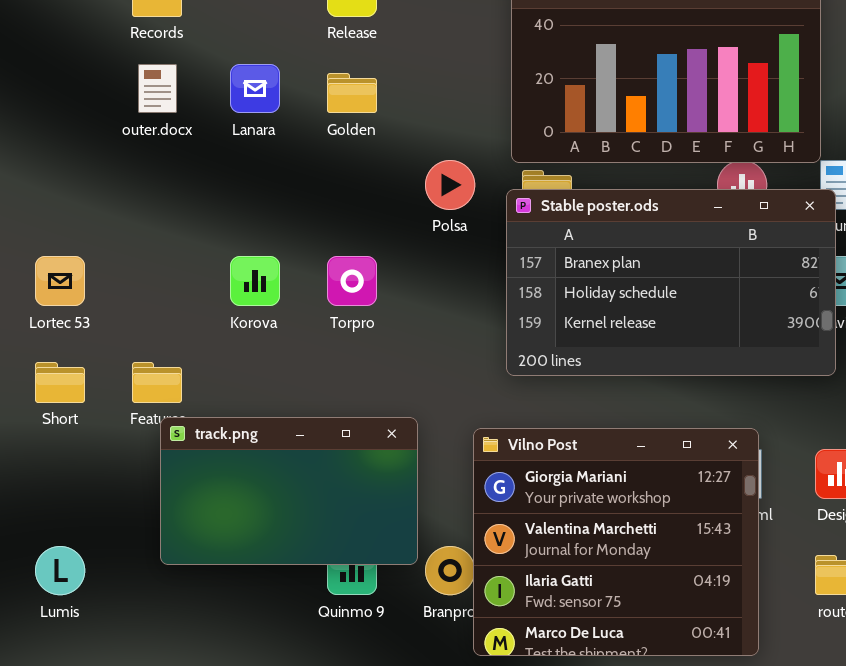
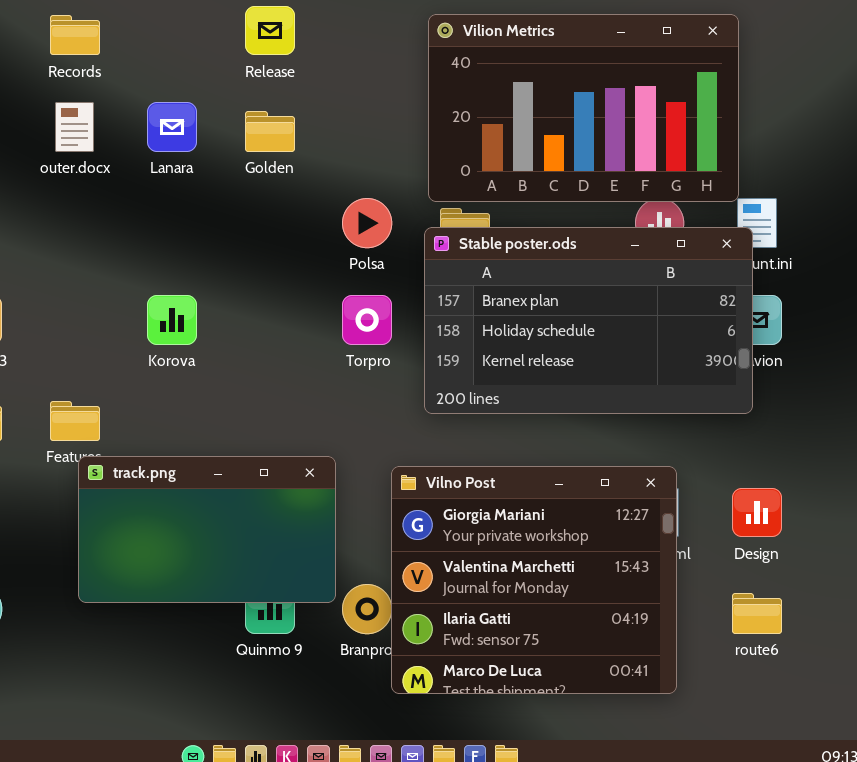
Torpro: [327,256,377,306] -> [342,295,392,345], moved

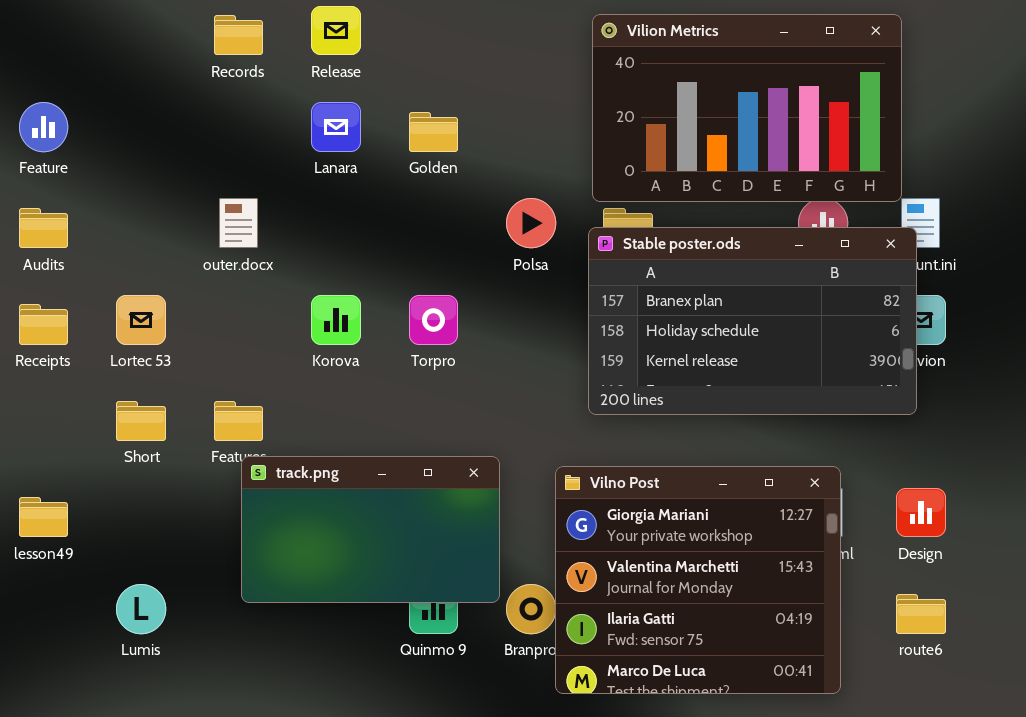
Release: [245,6,295,55] -> [311,6,361,55], moved
outer.docx: [55,102,94,152] -> [219,198,258,248], moved
Torpro: [342,295,392,345] -> [409,295,458,345], moved

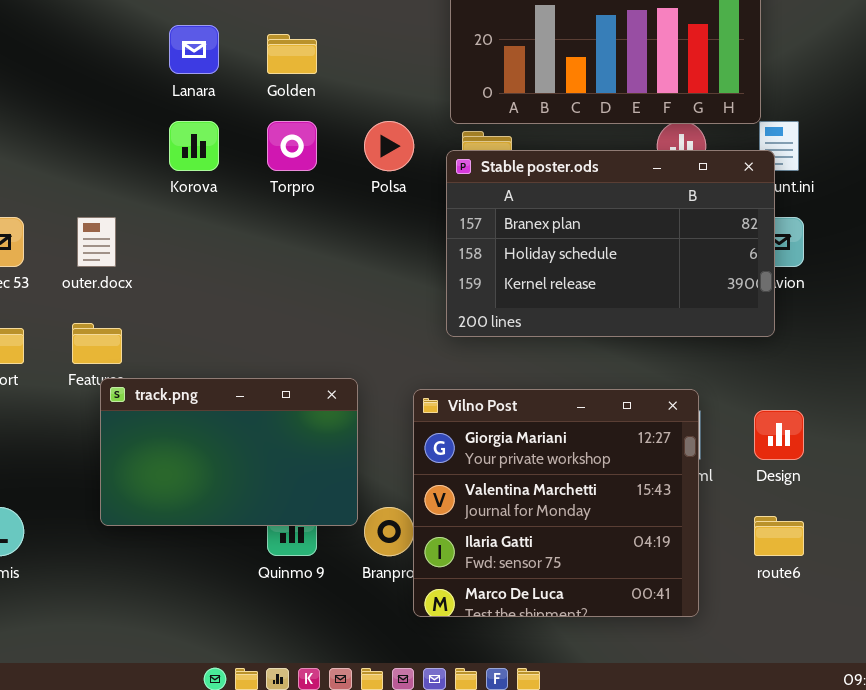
outer.docx: [219,198,258,248] -> [77,217,116,267], moved
Korova: [311,295,361,345] -> [169,121,219,171], moved
Torpro: [409,295,458,345] -> [267,121,317,171], moved

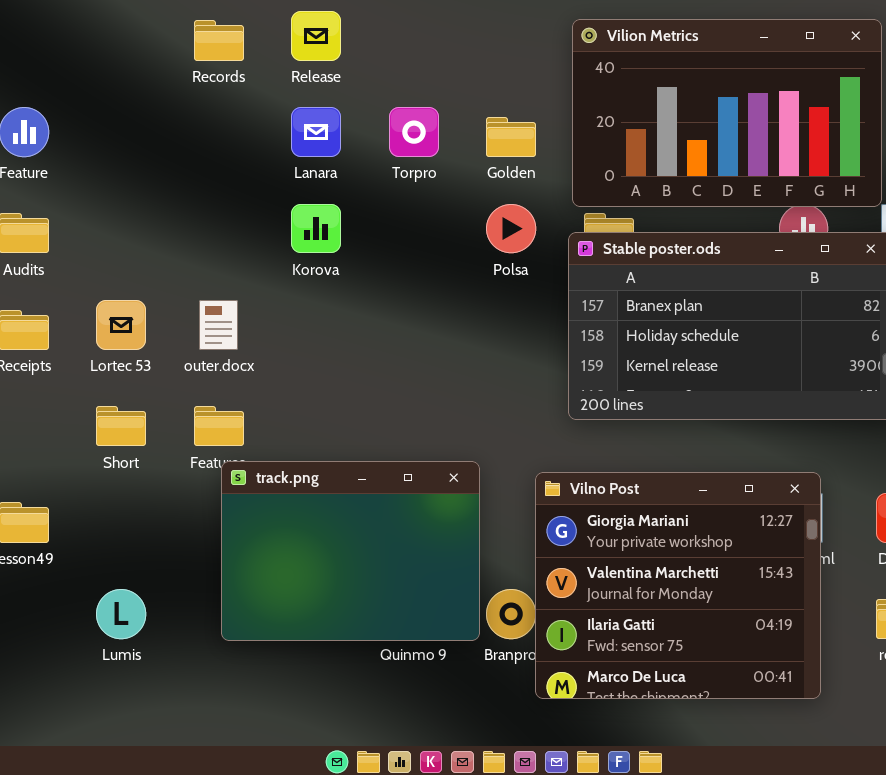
Golden: [267,34,317,74] -> [486,117,536,157], moved
Torpro: [267,121,317,171] -> [389,107,439,157], moved
track.png: [100,378,358,526] -> [221,461,480,641], resized

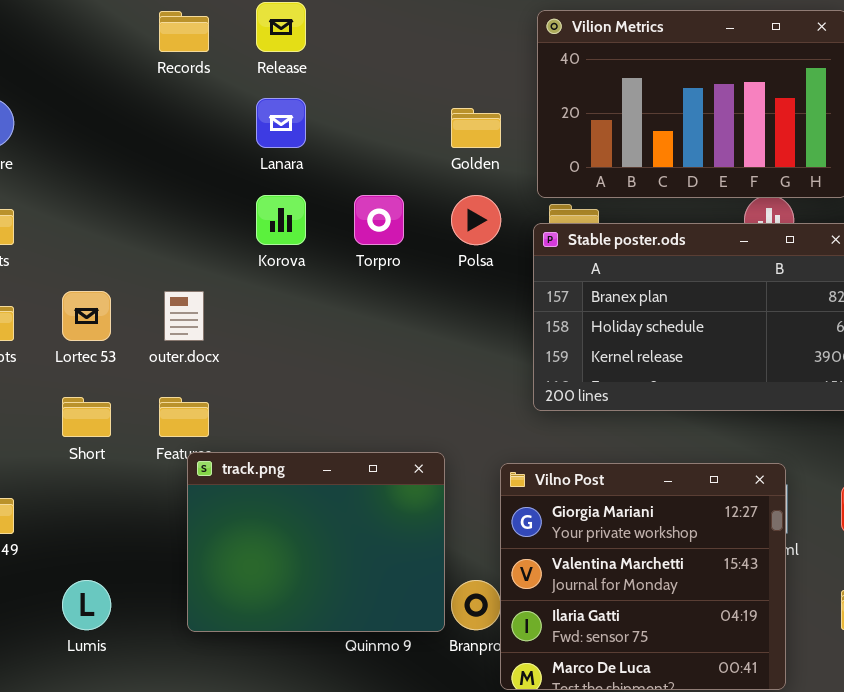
Torpro: [389,107,439,157] -> [354,195,404,245], moved

